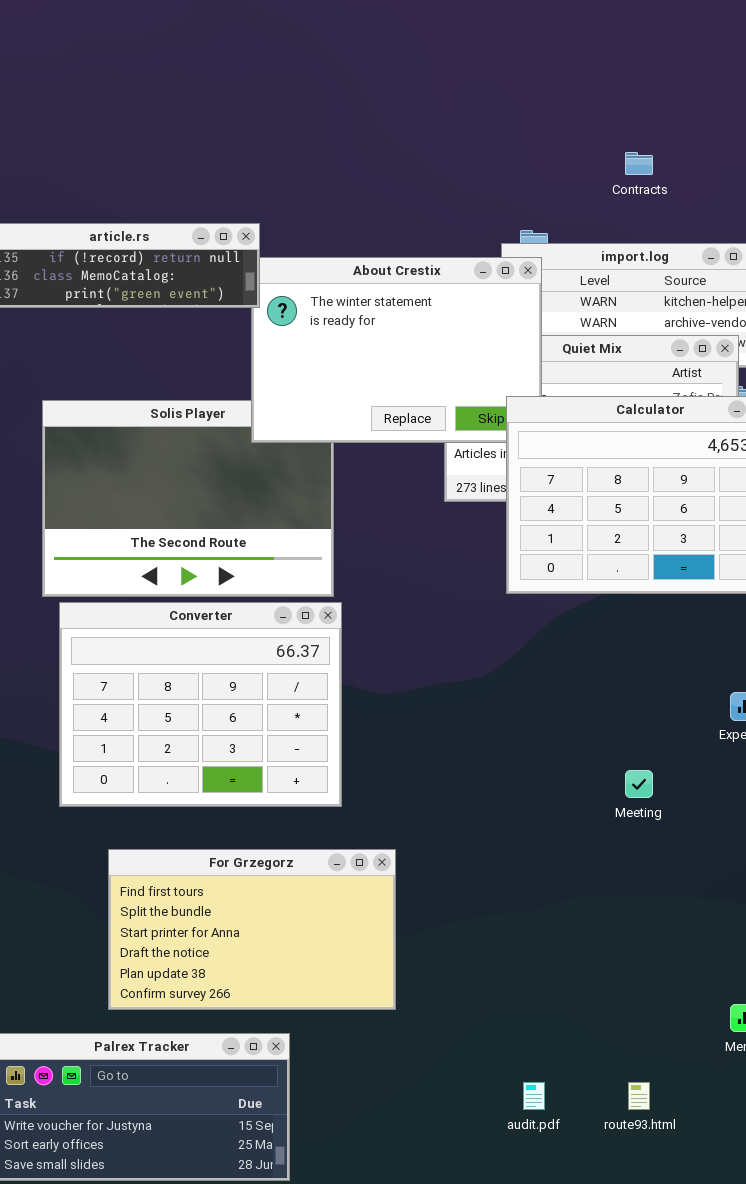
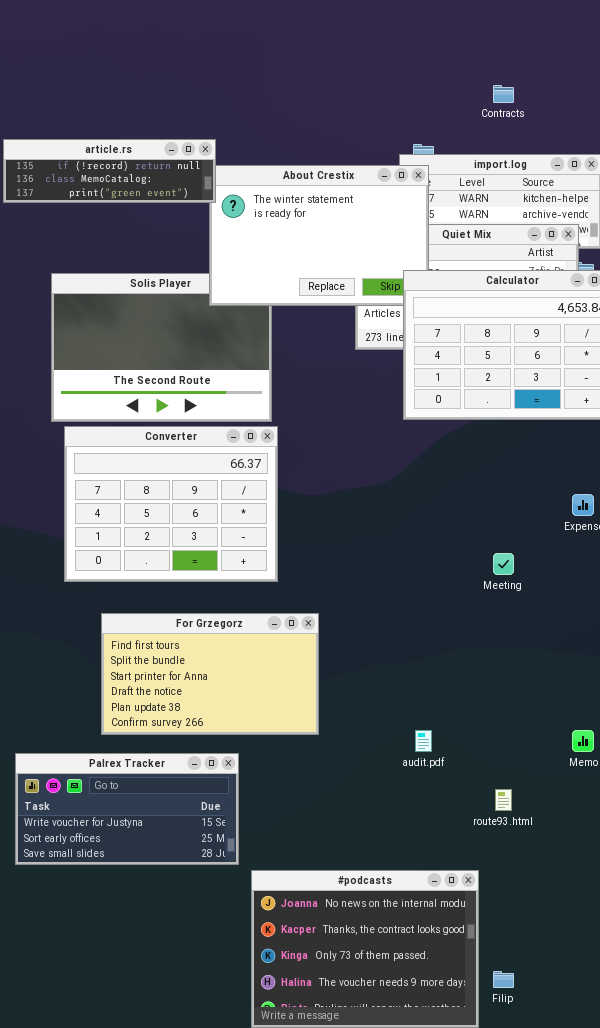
audit.pdf: [523,1082,545,1110] -> [415,730,432,752], moved

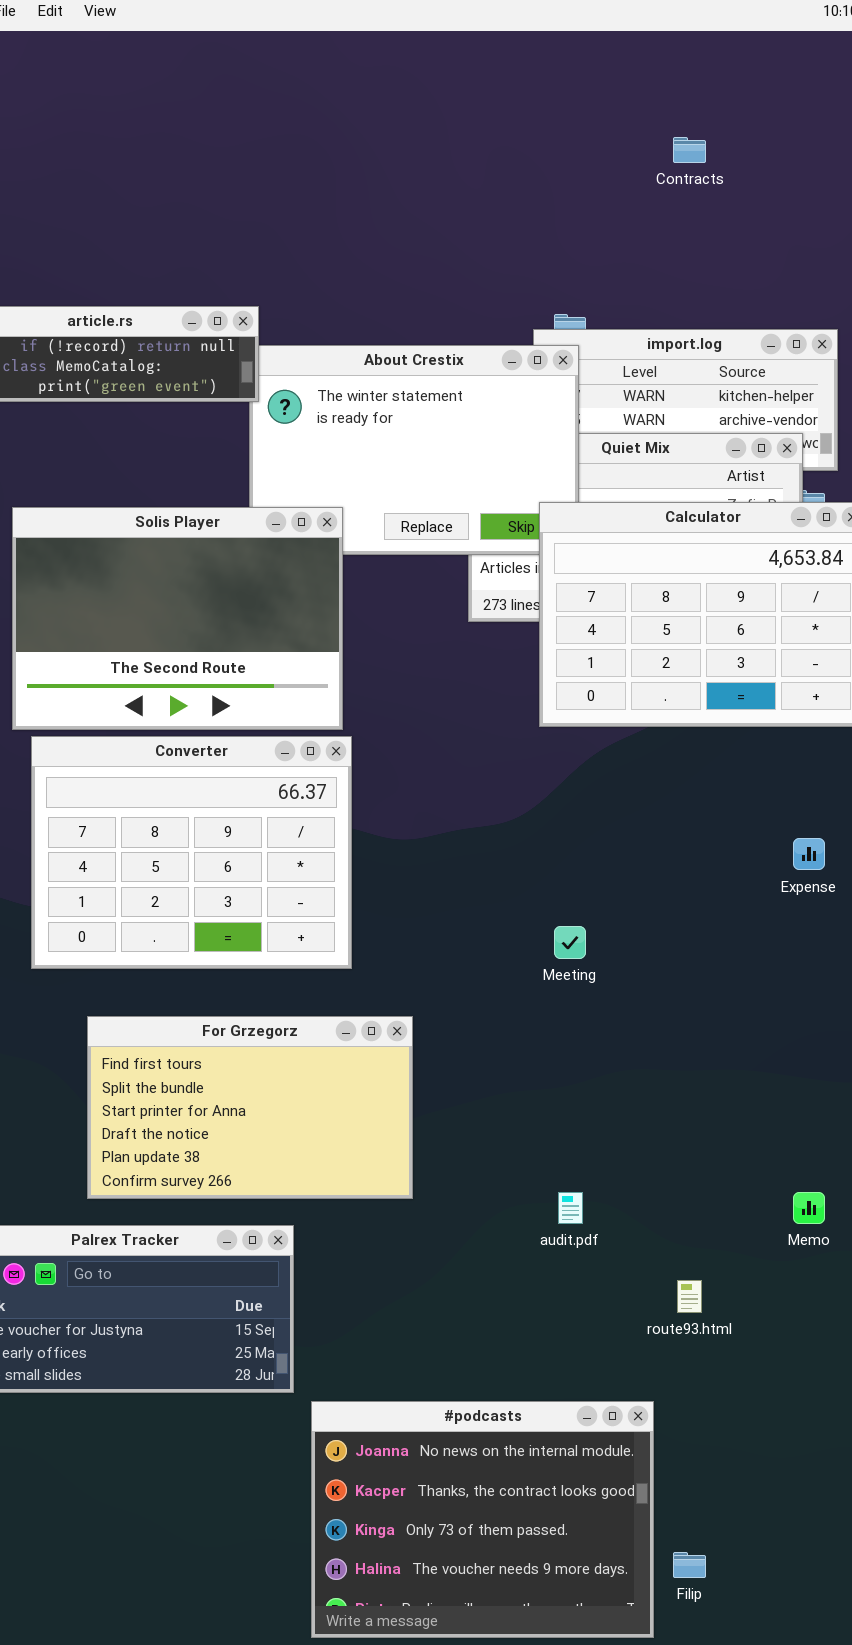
Contracts: [493,85,514,103] -> [673,137,706,163], moved
Solis Player: [51,273,272,422] -> [12,507,343,730], raised
Meeting: [493,553,514,575] -> [554,926,586,959], moved

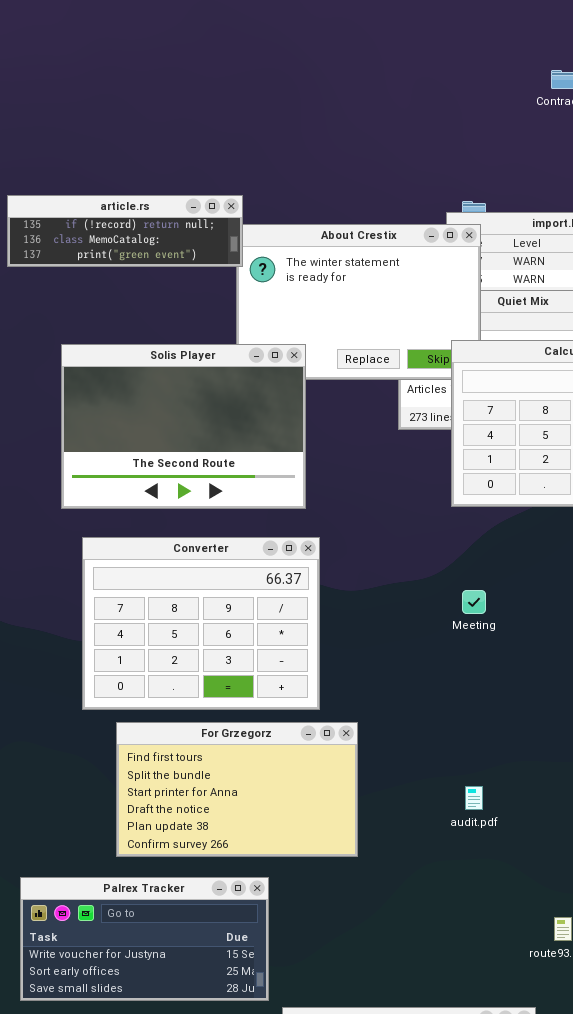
Converter: [31,736,352,969] -> [82,537,320,710], moved
Meeting: [554,926,586,959] -> [462,590,486,614], moved
audit.pdf: [558,1192,583,1224] -> [465,786,483,810], moved

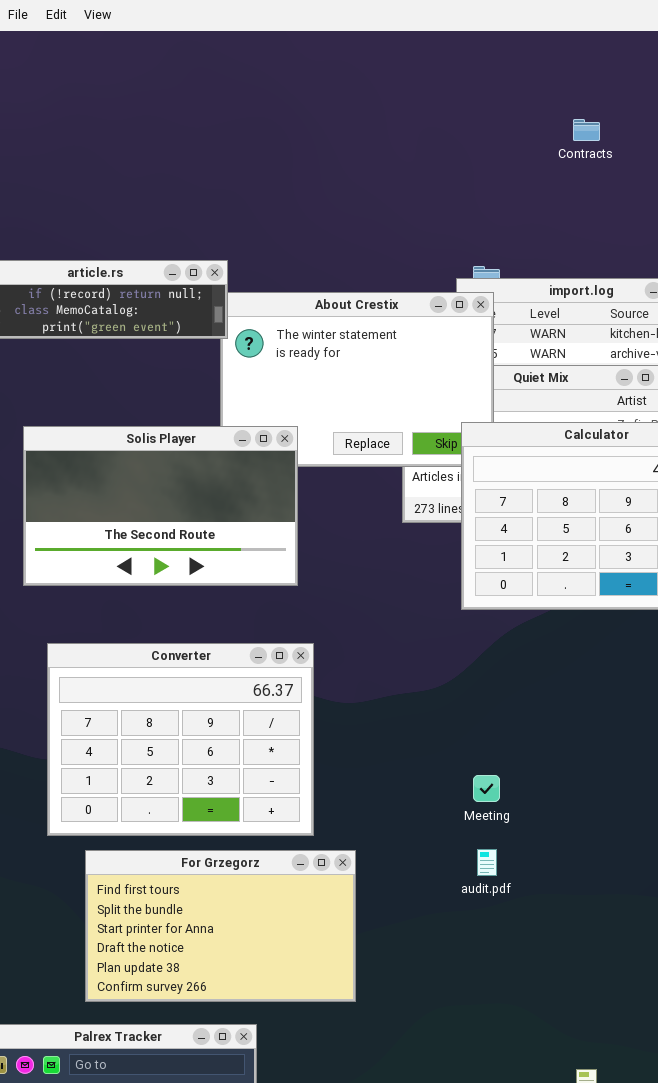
Solis Player: [61,344,306,509] -> [23,426,298,586], resized
Meeting: [462,590,486,614] -> [473,775,500,802], moved
audit.pdf: [465,786,483,810] -> [477,849,497,876], moved

